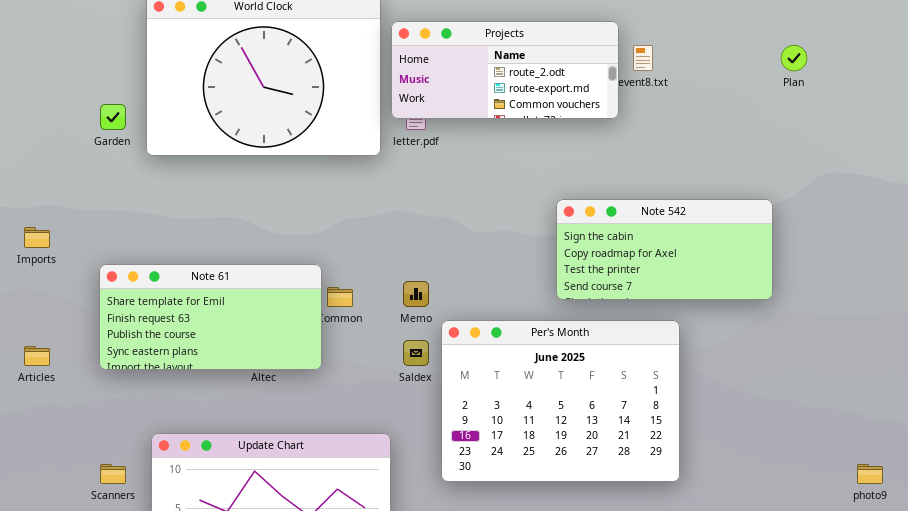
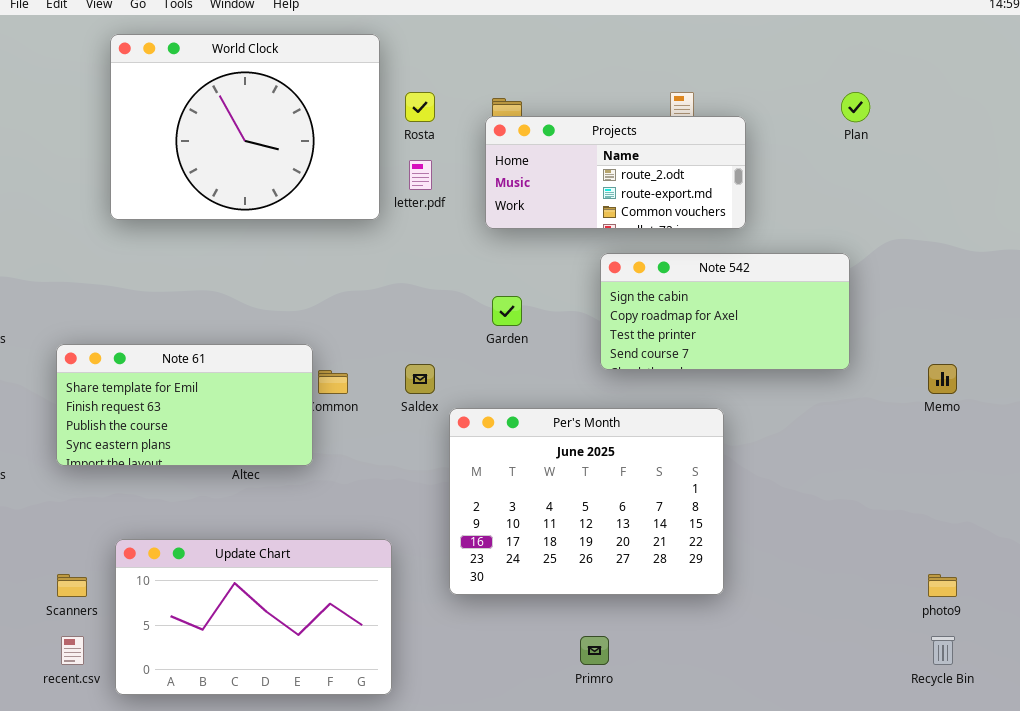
Projects: [391,21,619,119] -> [485,116,746,229], moved
Garden: [100,104,126,130] -> [492,296,522,326], moved
Note 542: [556,199,773,300] -> [600,253,850,370], moved
Memo: [403,281,429,307] -> [928,364,957,394], moved
Saldex: [403,340,429,366] -> [405,364,435,394], moved

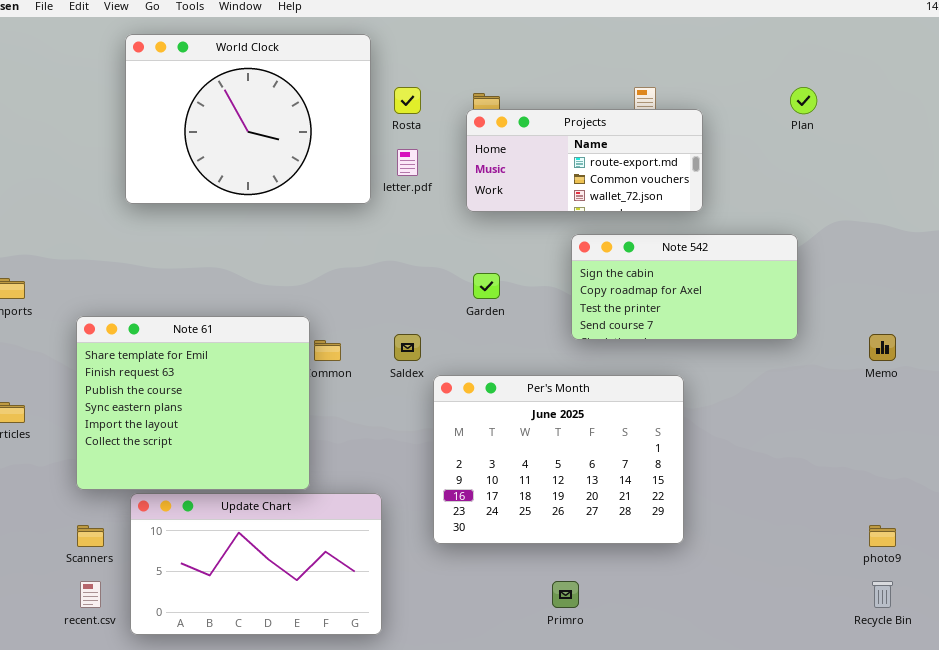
Projects: [485,116,746,229] -> [466,109,703,212], scrolled down 1 row
Note 61: [56,344,313,466] -> [76,316,310,490], resized

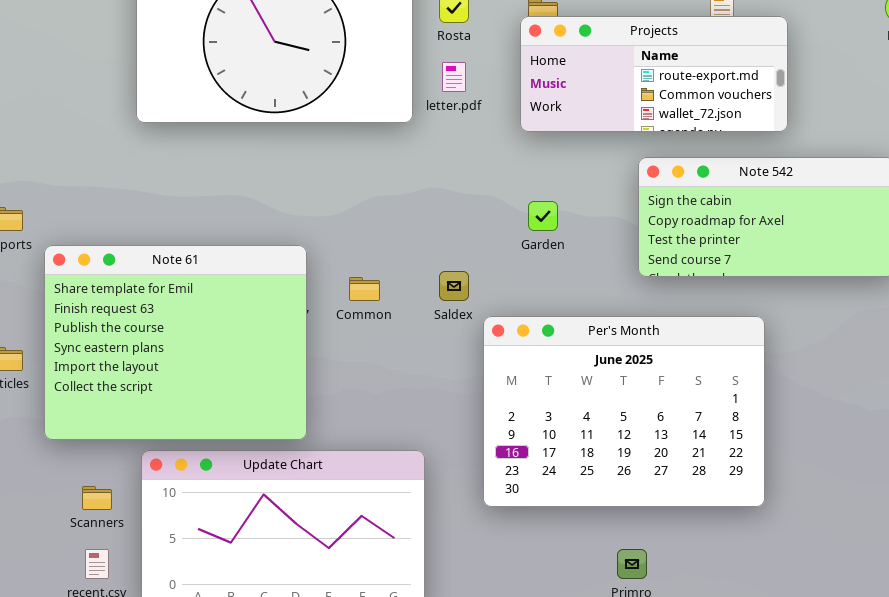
Note 61: [76,316,310,490] -> [44,245,307,440], moved

